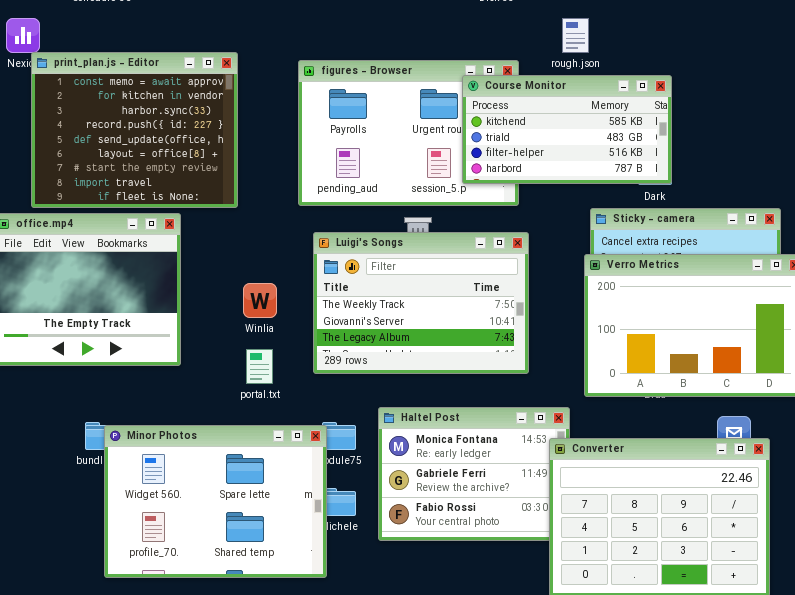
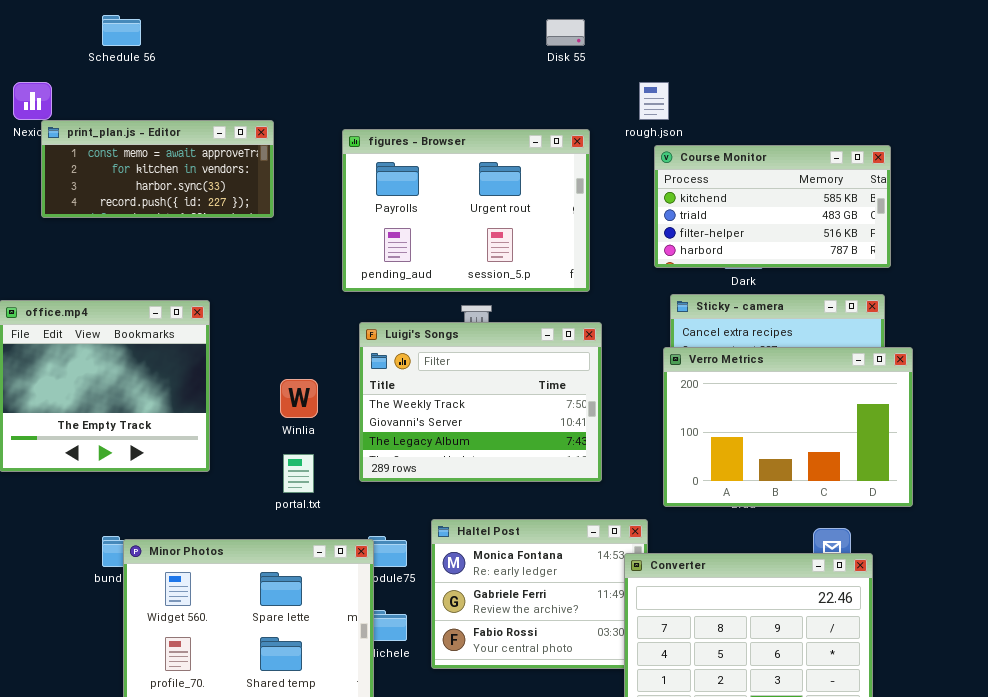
print_plan.js - Editor: [31,52,238,208] -> [41,120,274,218], resized
Course Monitor: [462,75,672,184] -> [654,145,891,268], moved

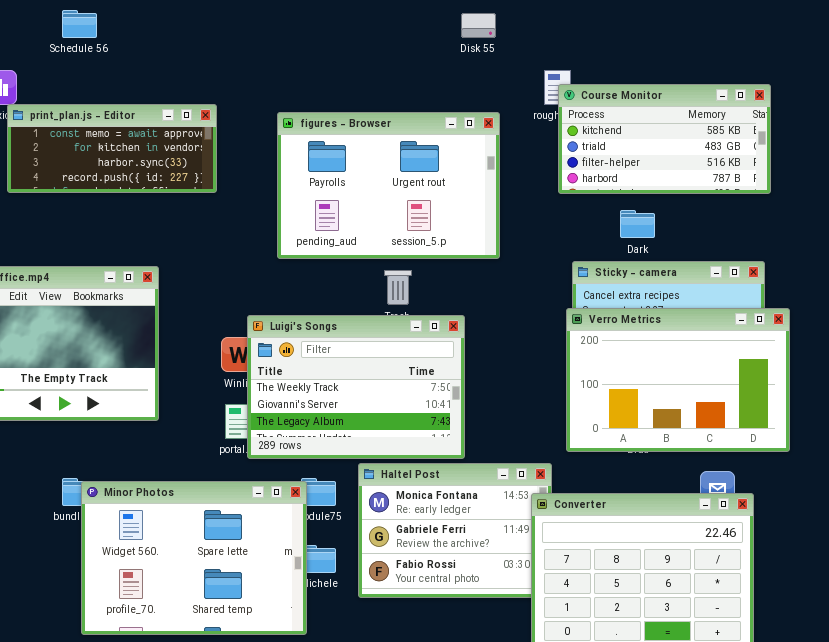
Course Monitor: [654,145,891,268] -> [558,84,771,194], moved
Luigi's Songs: [359,322,602,482] -> [247,315,465,459], moved

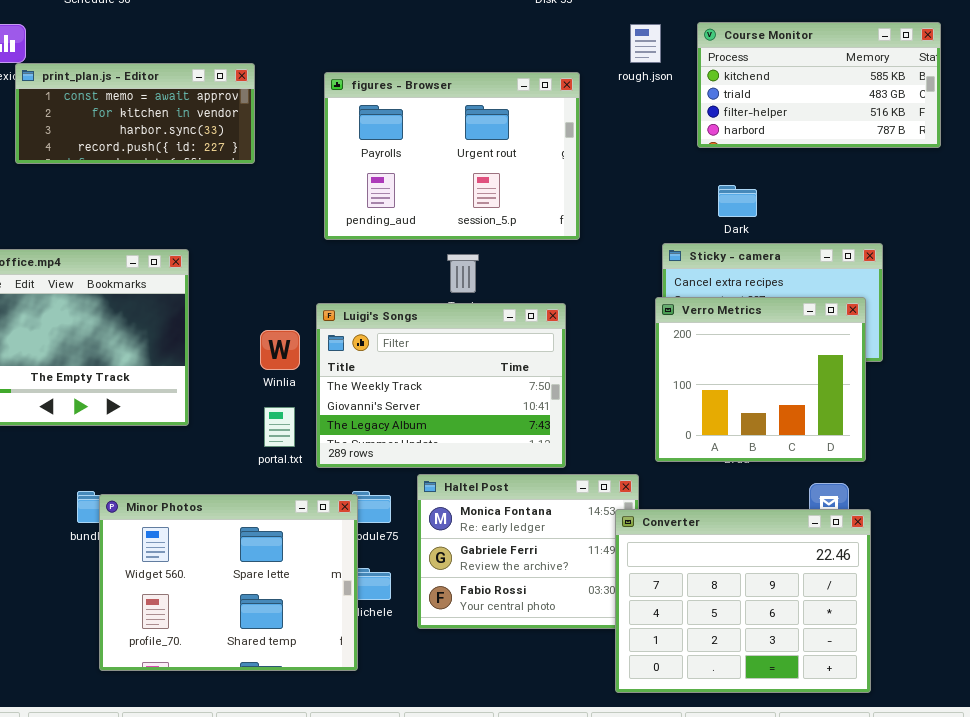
Course Monitor: [558,84,771,194] -> [697,22,941,148], moved
Verro Metrics: [566,308,790,452] -> [655,297,866,462], resized
Luigi's Songs: [247,315,465,459] -> [316,303,566,468], moved

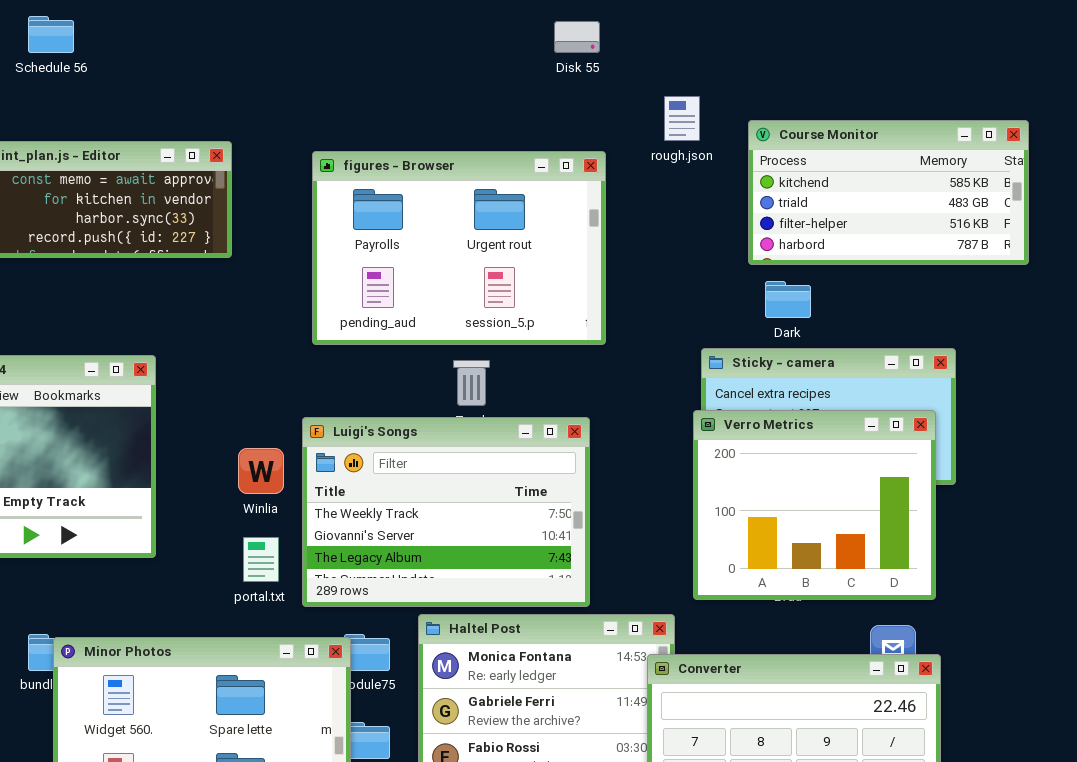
Course Monitor: [697,22,941,148] -> [748,120,1029,265], moved

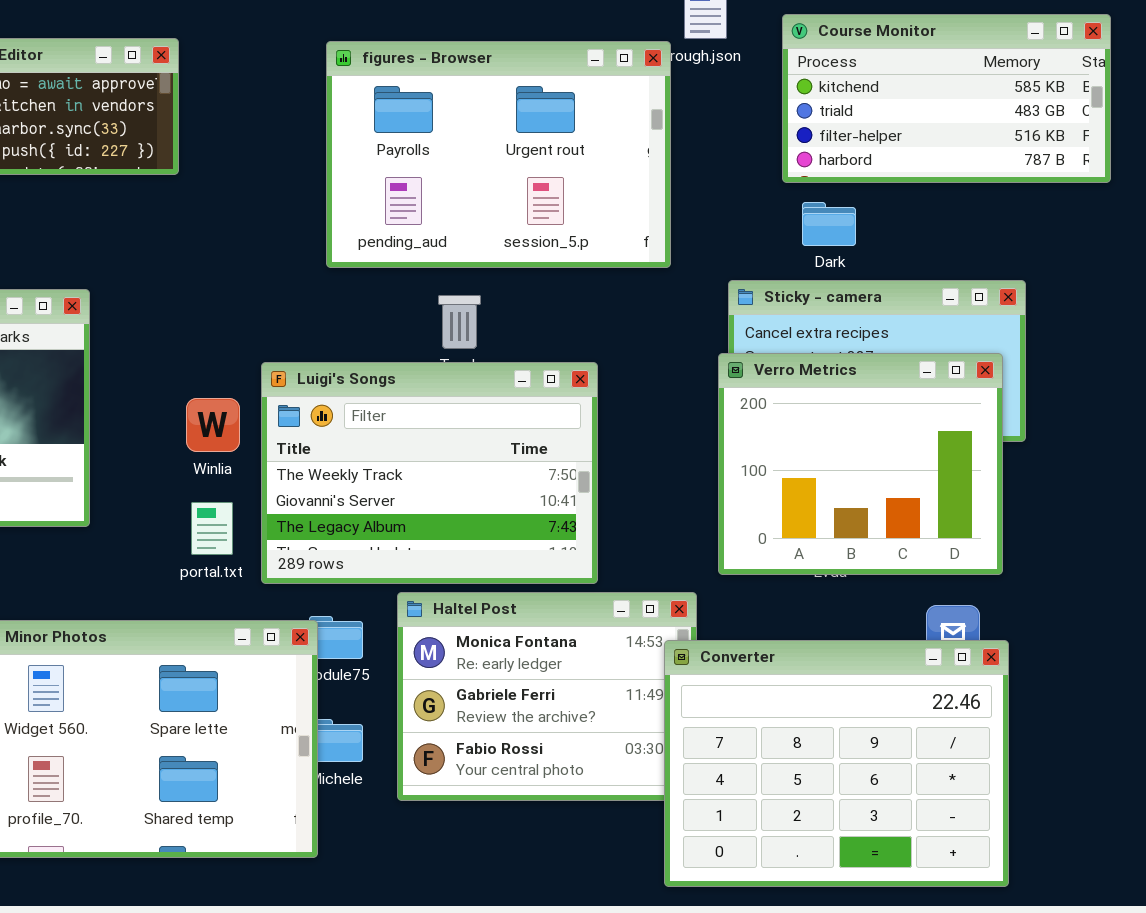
figures - Browser: [312,151,606,345] -> [326,41,671,268], moved

